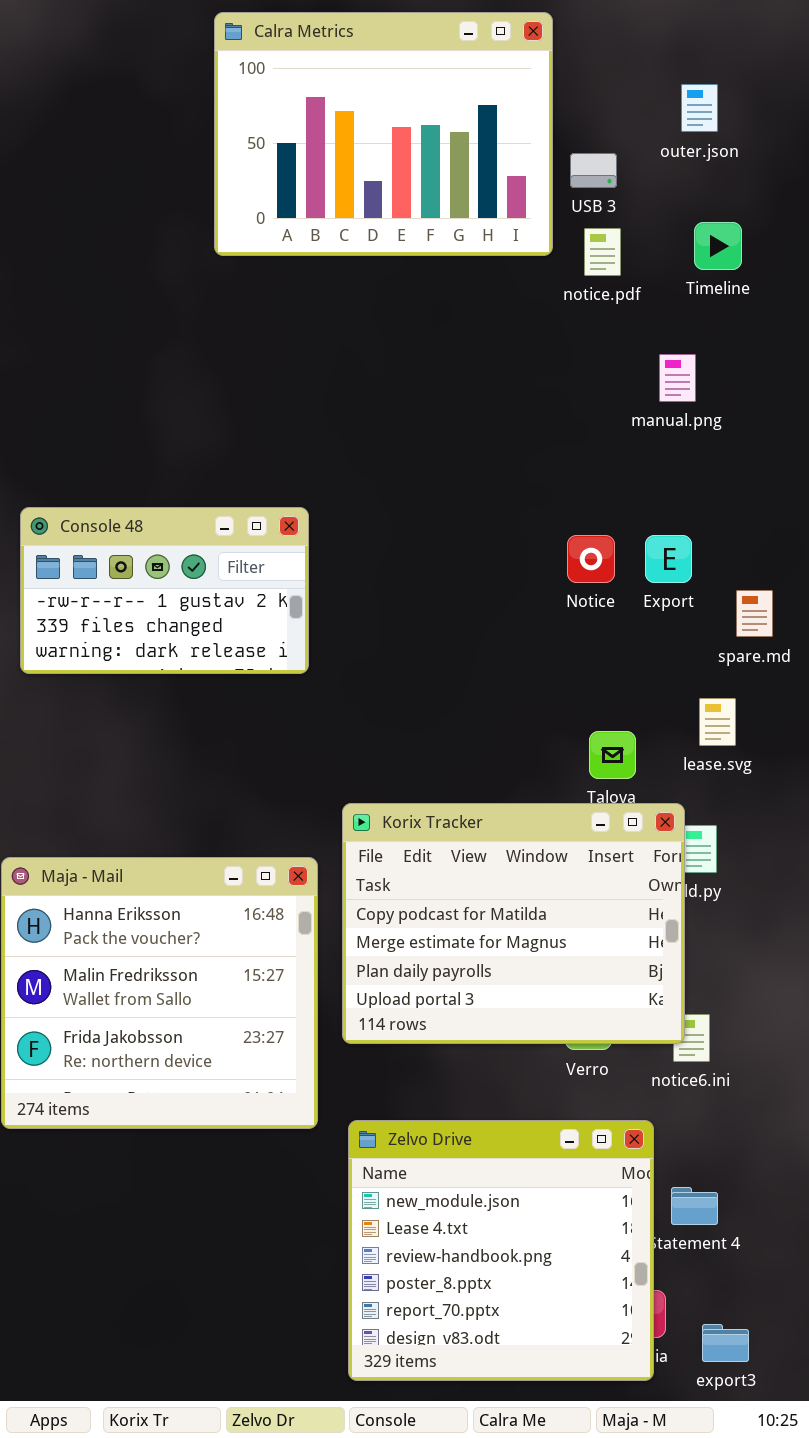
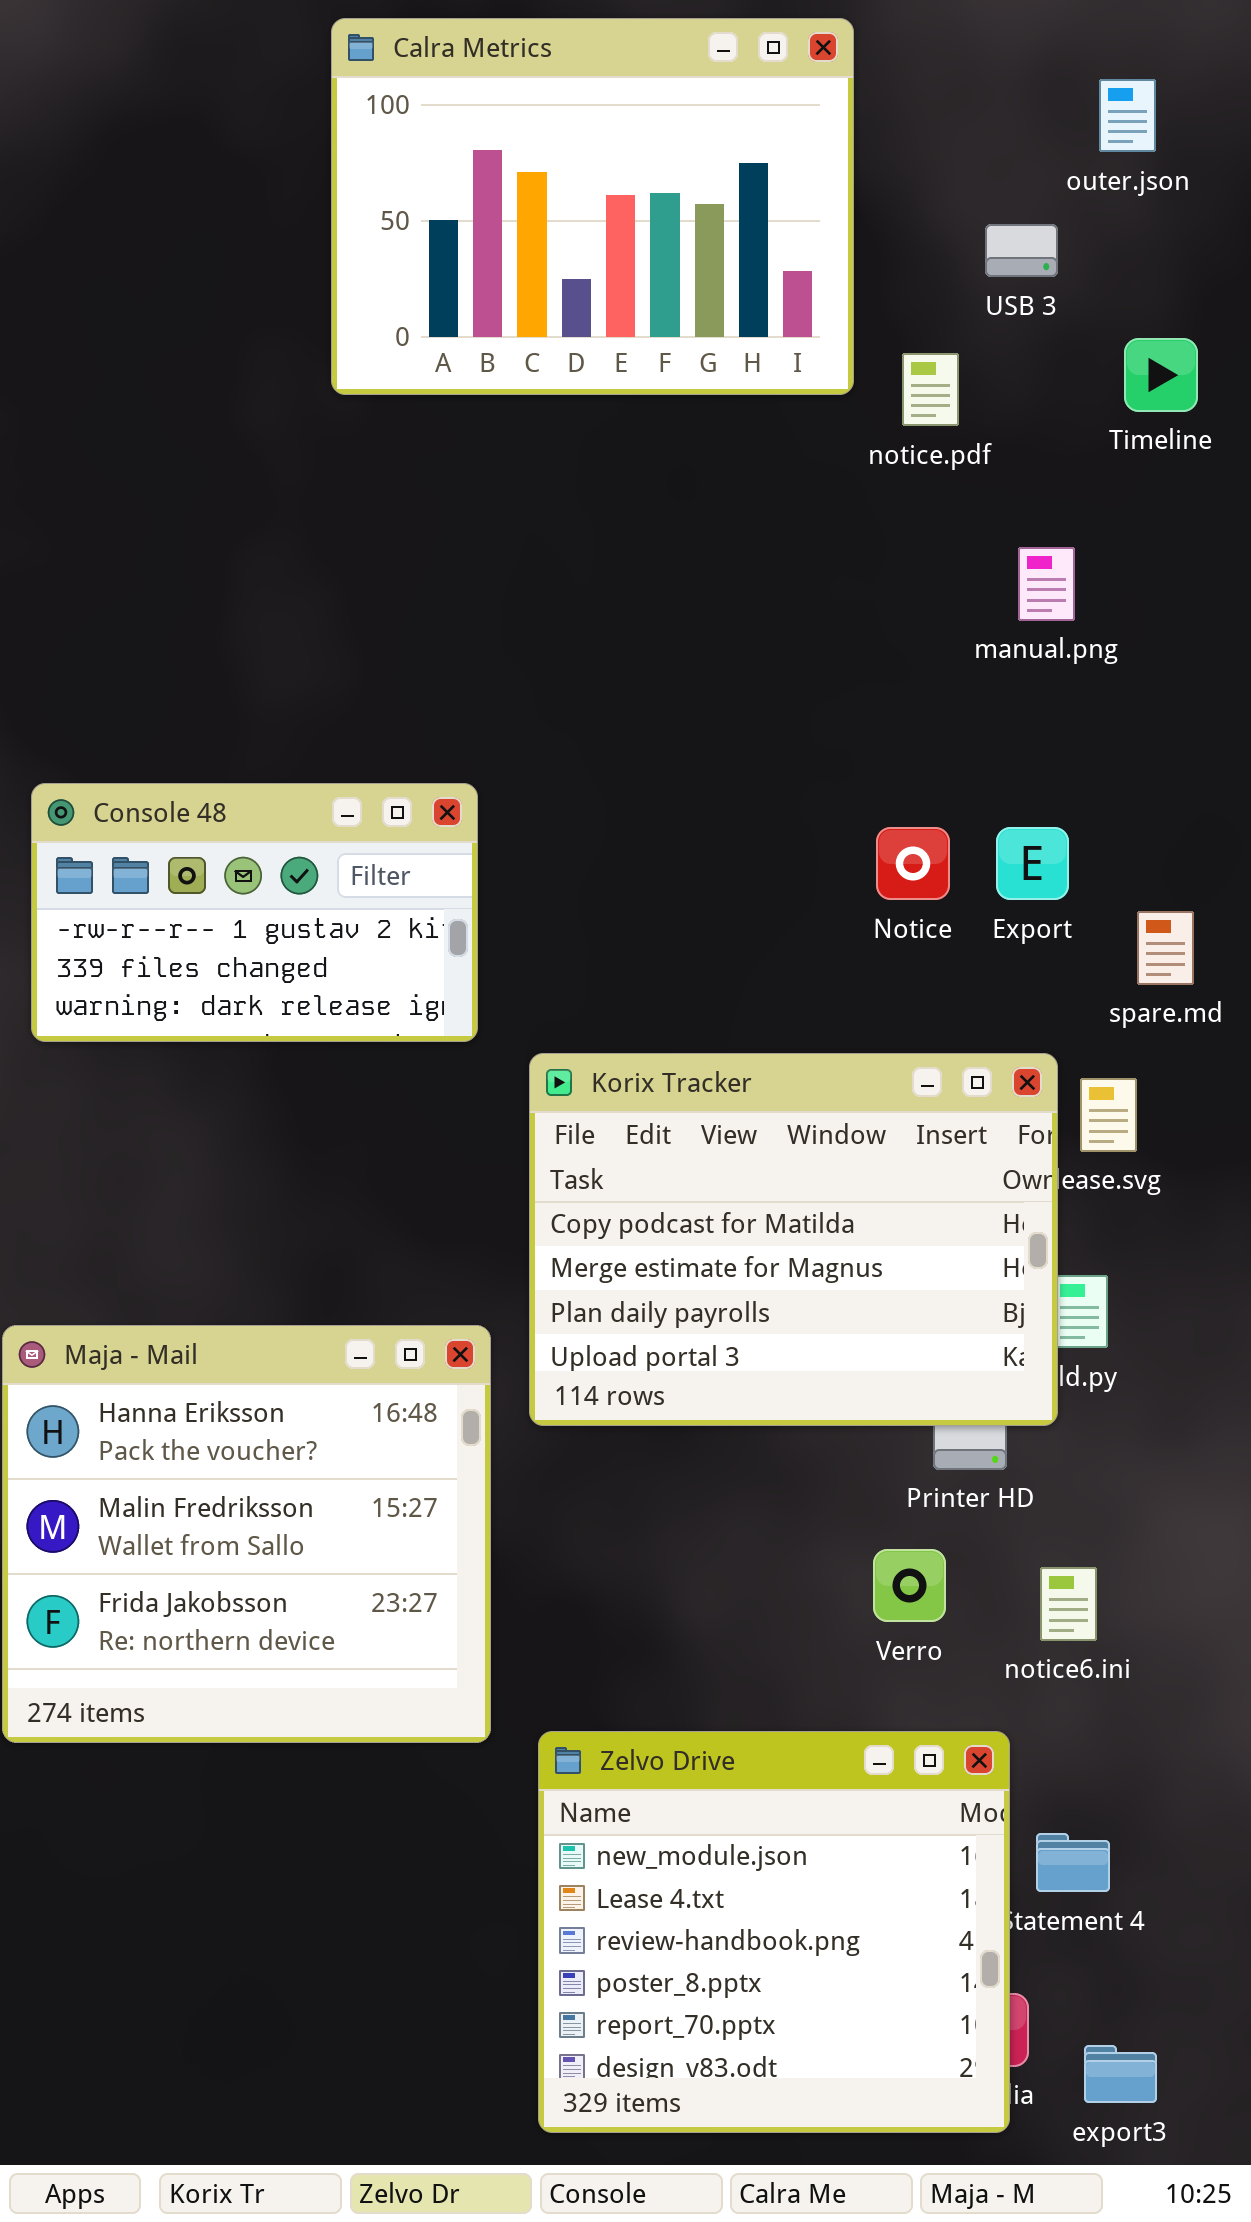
outer.json: [681,84,718,132] -> [1099,79,1156,152], moved
USB 3: [570,153,617,188] -> [985,224,1058,277], moved
Timeline: [694,222,742,270] -> [1124,338,1198,412], moved
Korix Tracker: [342,803,685,1044] -> [529,1053,1058,1426], moved

